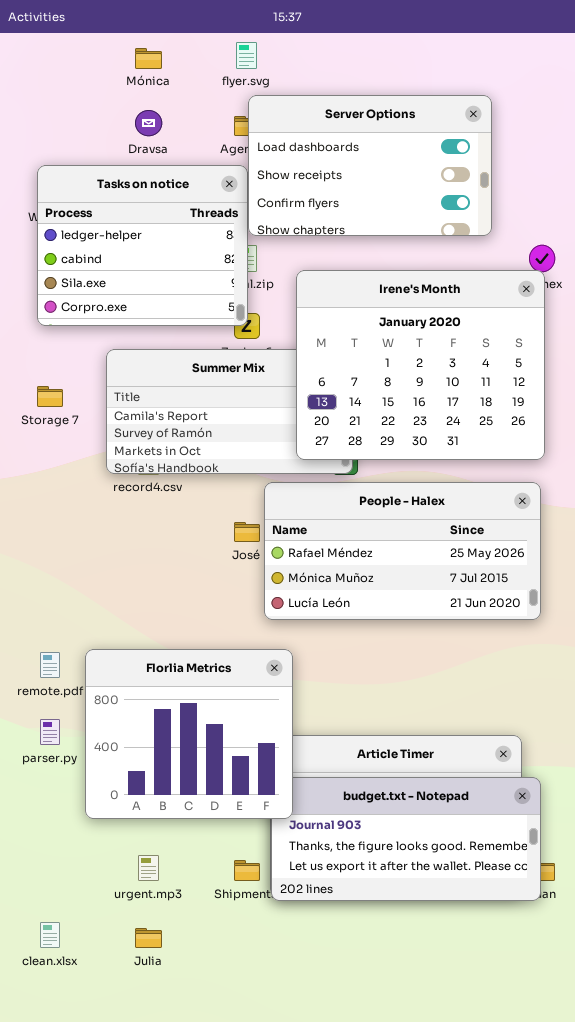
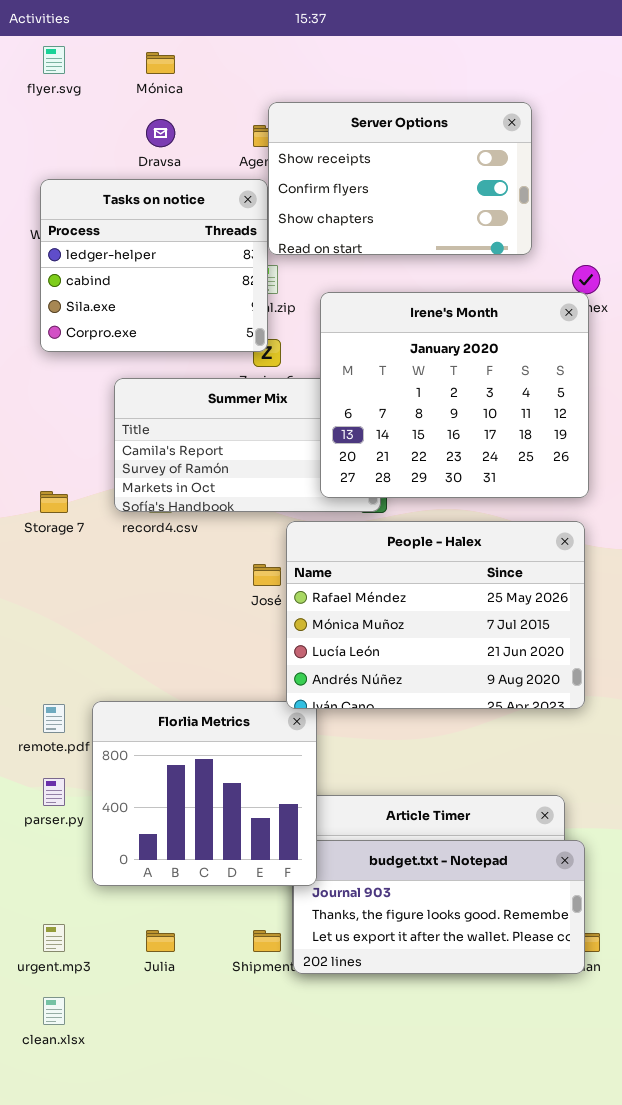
flyer.svg: [236,42,257,69] -> [43,46,65,74], moved
Server Options: [248,95,492,236] -> [268,102,532,255], scrolled down 1 row
Storage 7: [37,386,63,407] -> [40,491,68,513], moved
People - Halex: [264,482,541,620] -> [286,521,585,709], resized
urgent.mp3: [138,855,159,881] -> [43,924,65,952], moved
Julia: [135,928,162,948] -> [146,930,175,952], moved

